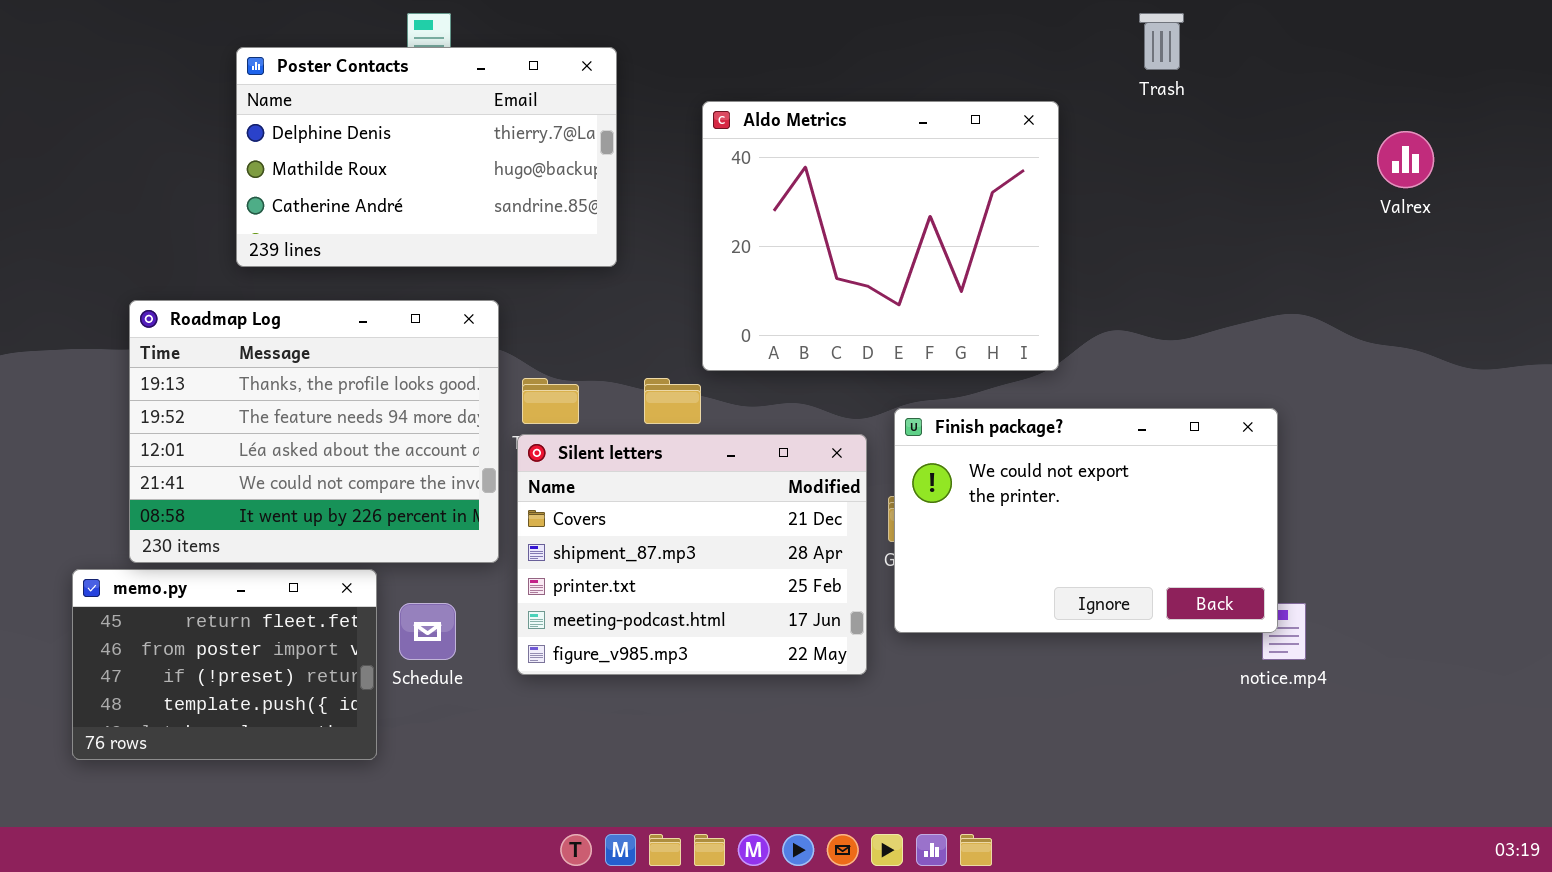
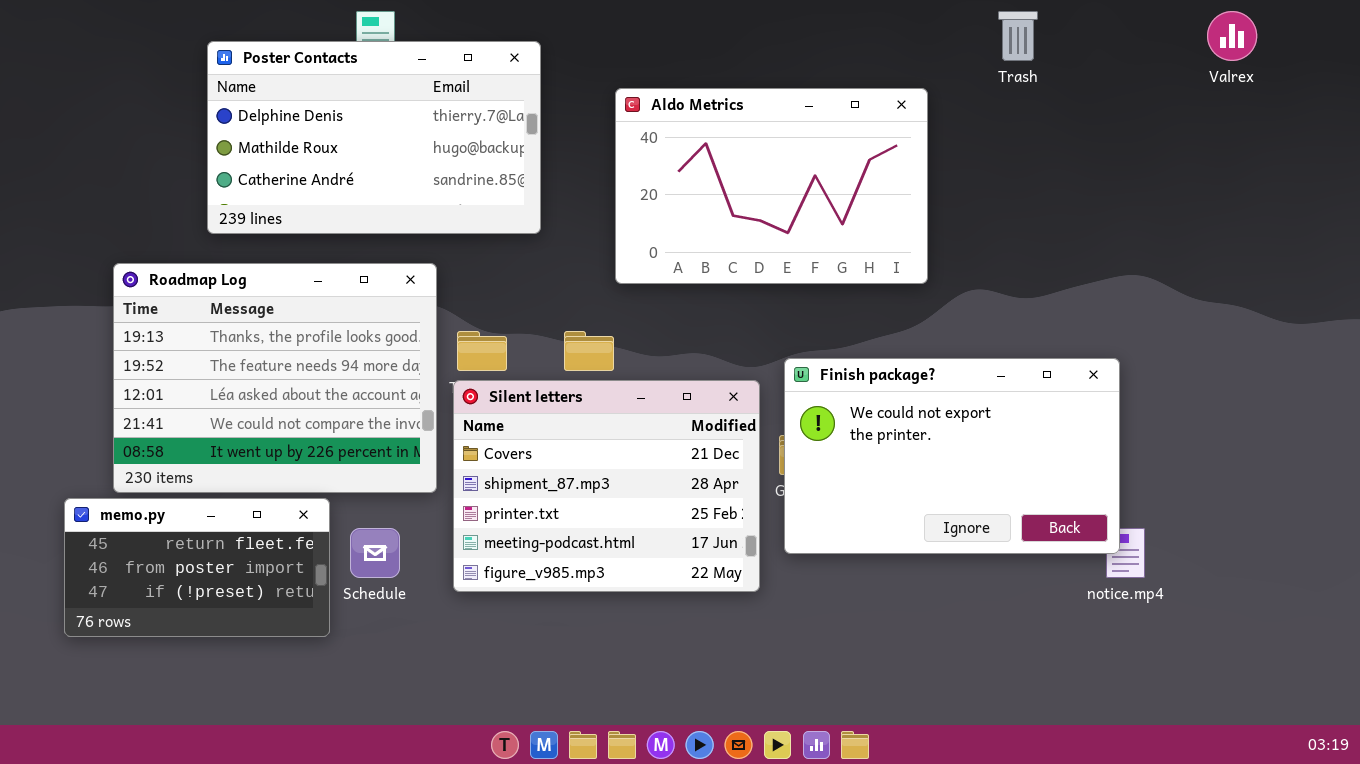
Aldo Metrics: [702,101,1059,371] -> [615,88,928,284], resized
Valrex: [1377,131,1434,188] -> [1207,11,1257,61], moved
memo.py: [72,569,377,760] -> [64,498,330,637], resized

